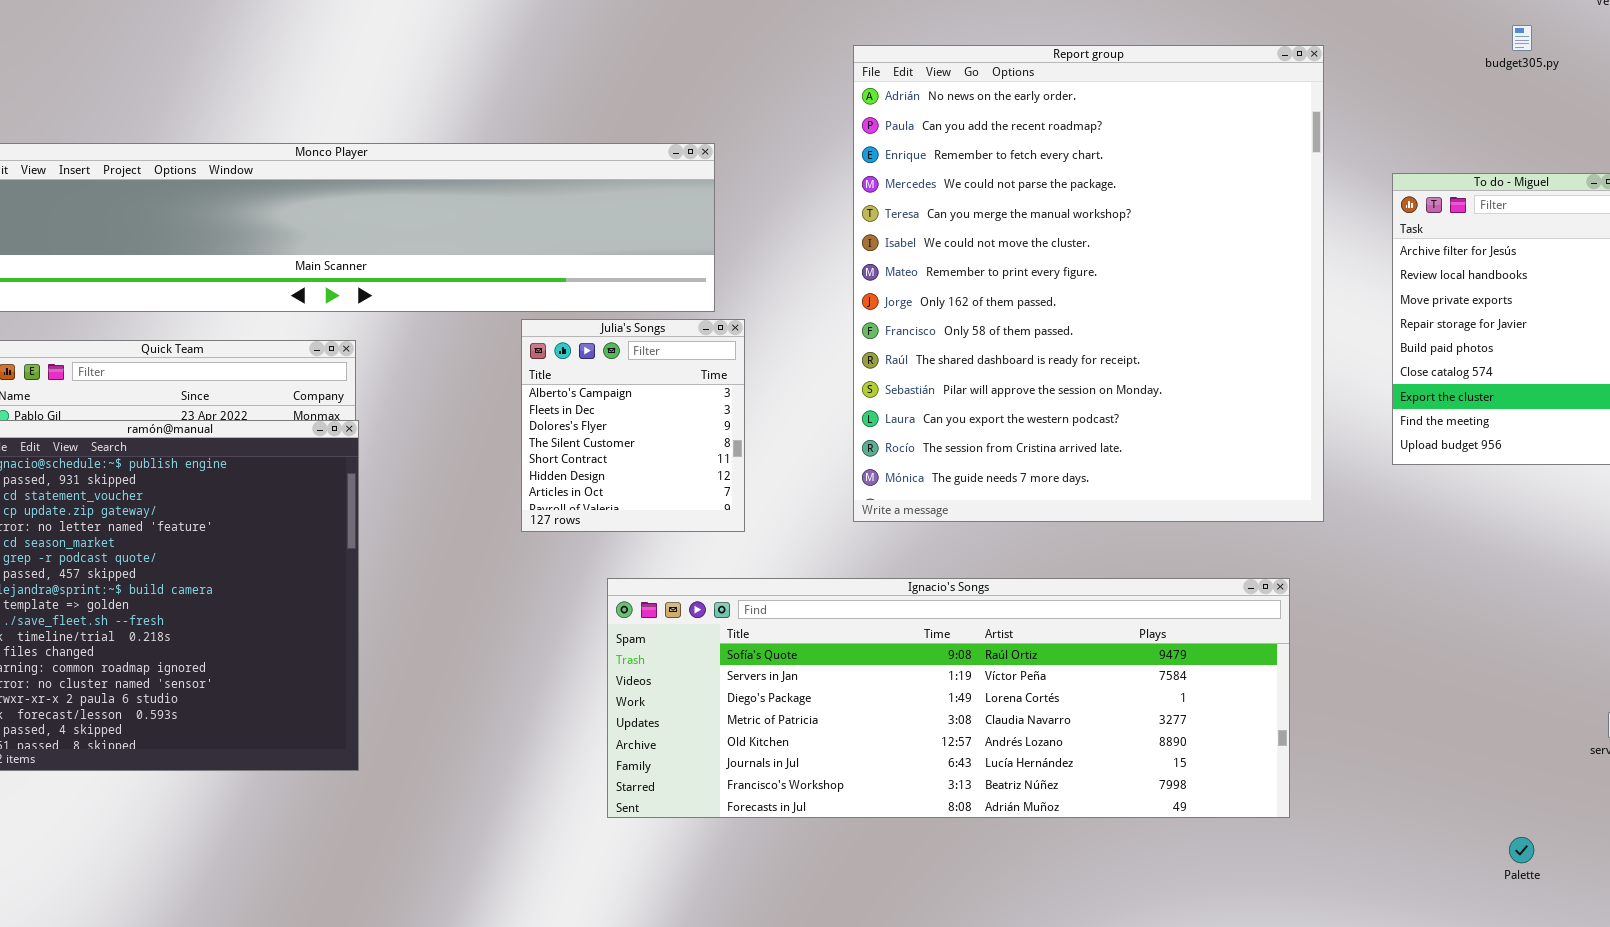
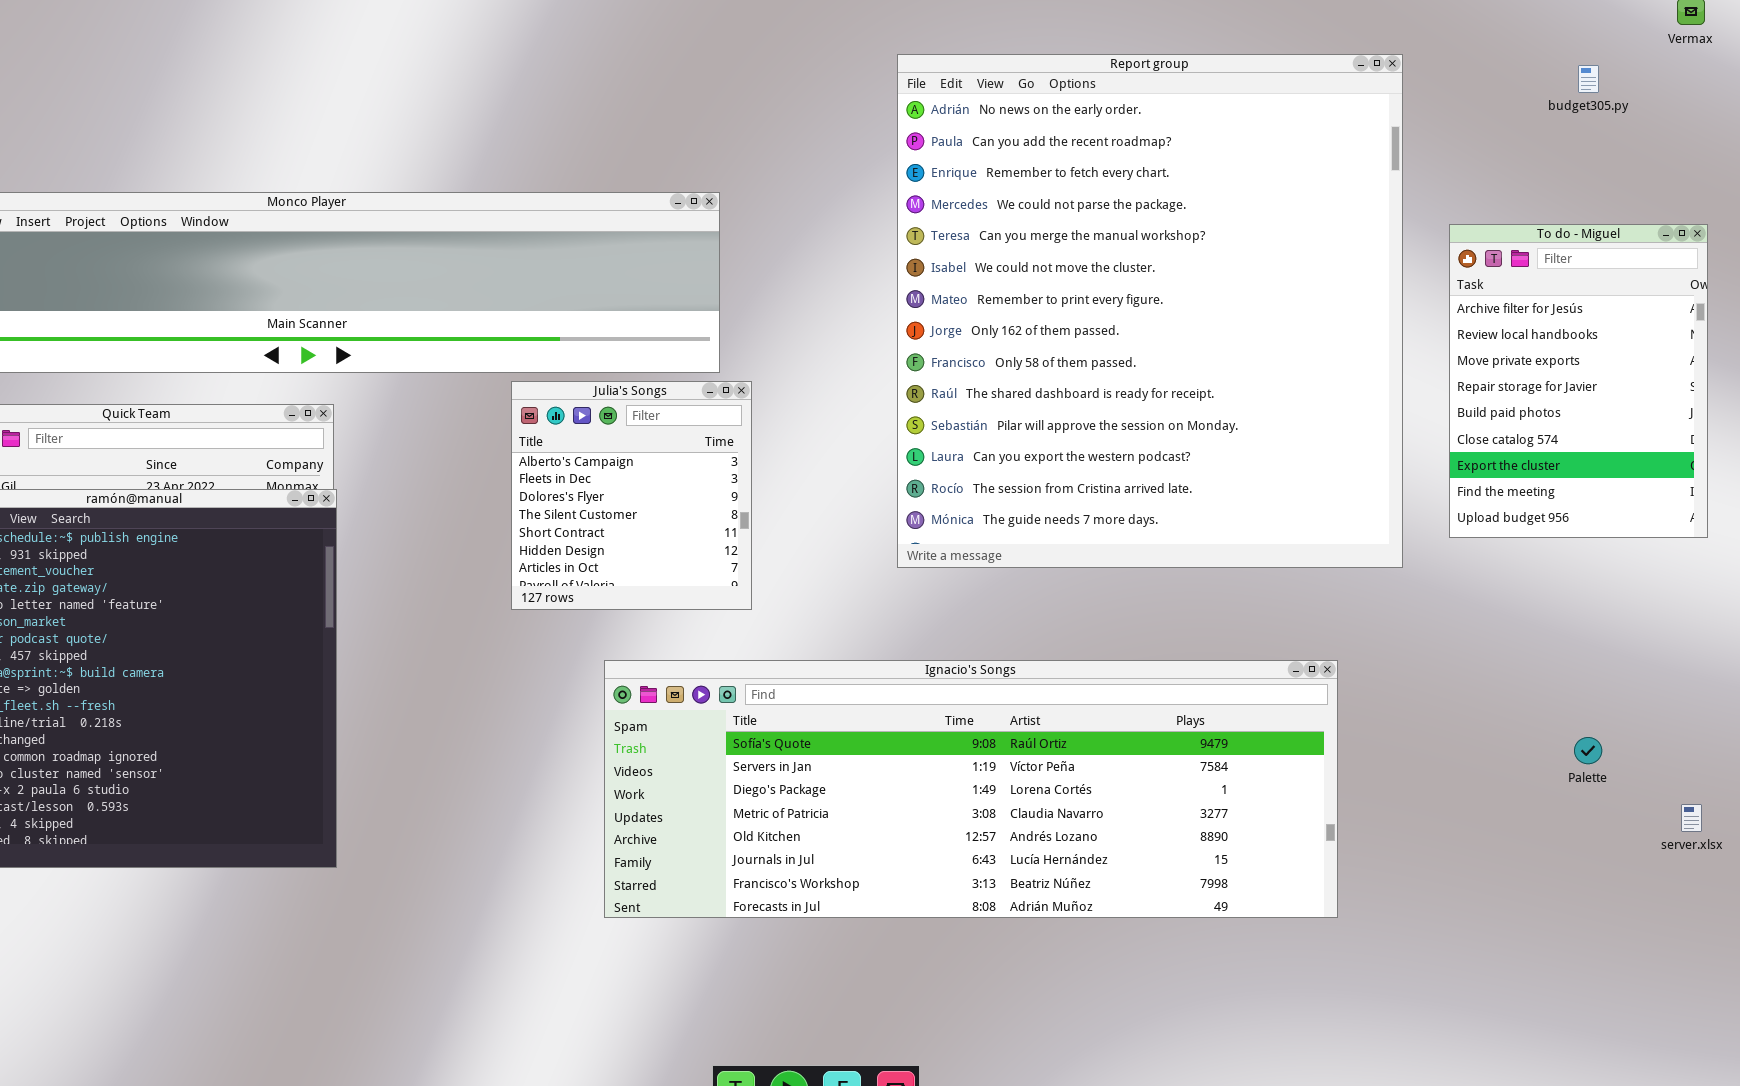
Report group: [853,45,1324,522] -> [897,54,1403,568], moved
Palette: [1509,837,1534,863] -> [1574,737,1602,764], moved

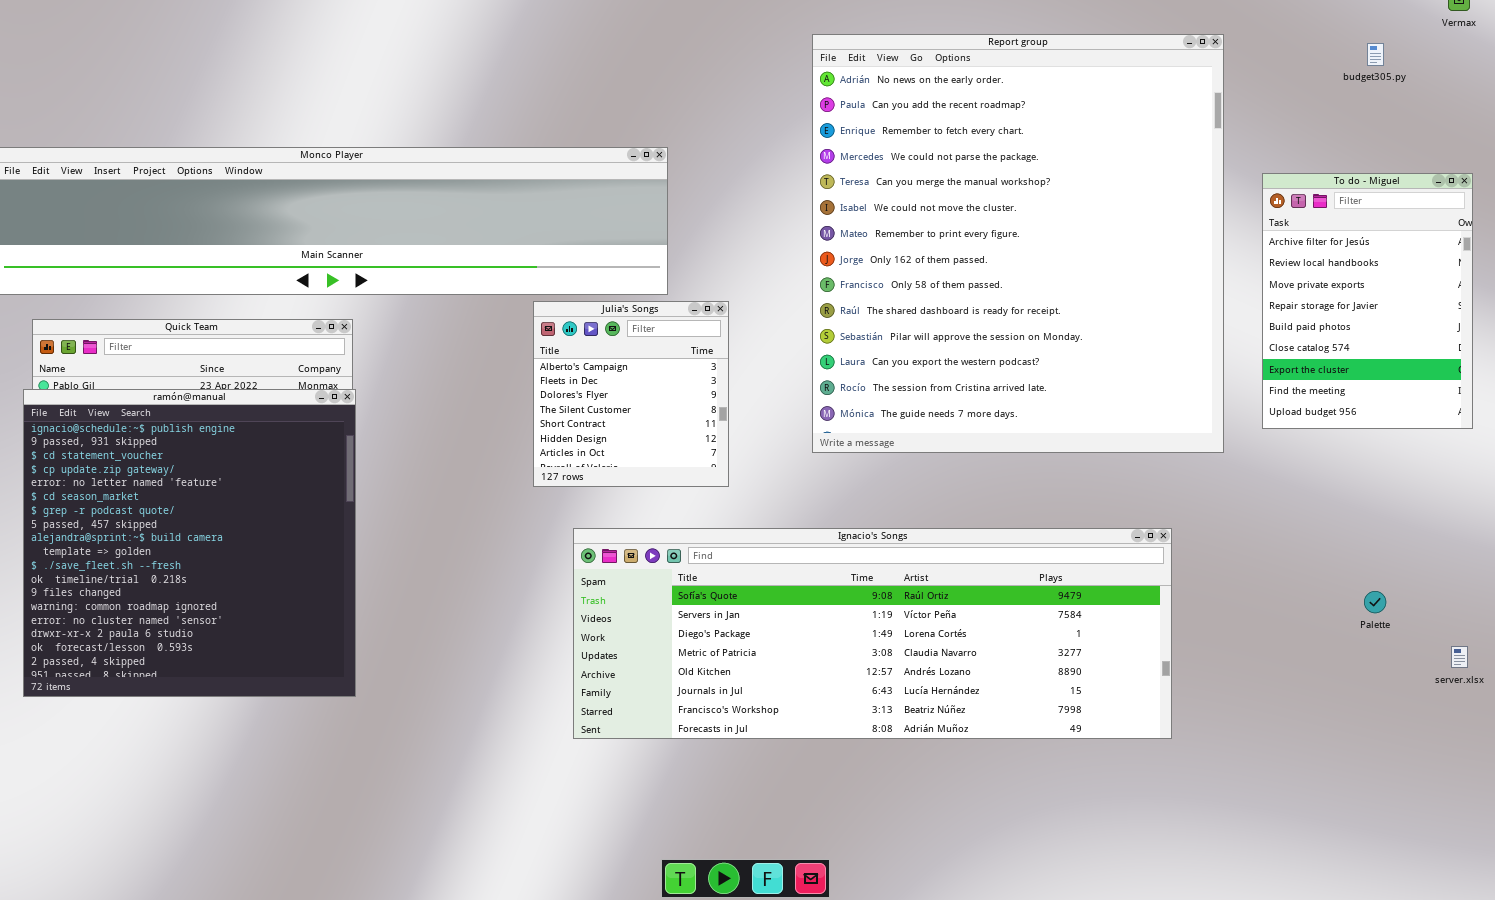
Julia's Songs: [511,381,752,610] -> [533,301,729,487], moved

